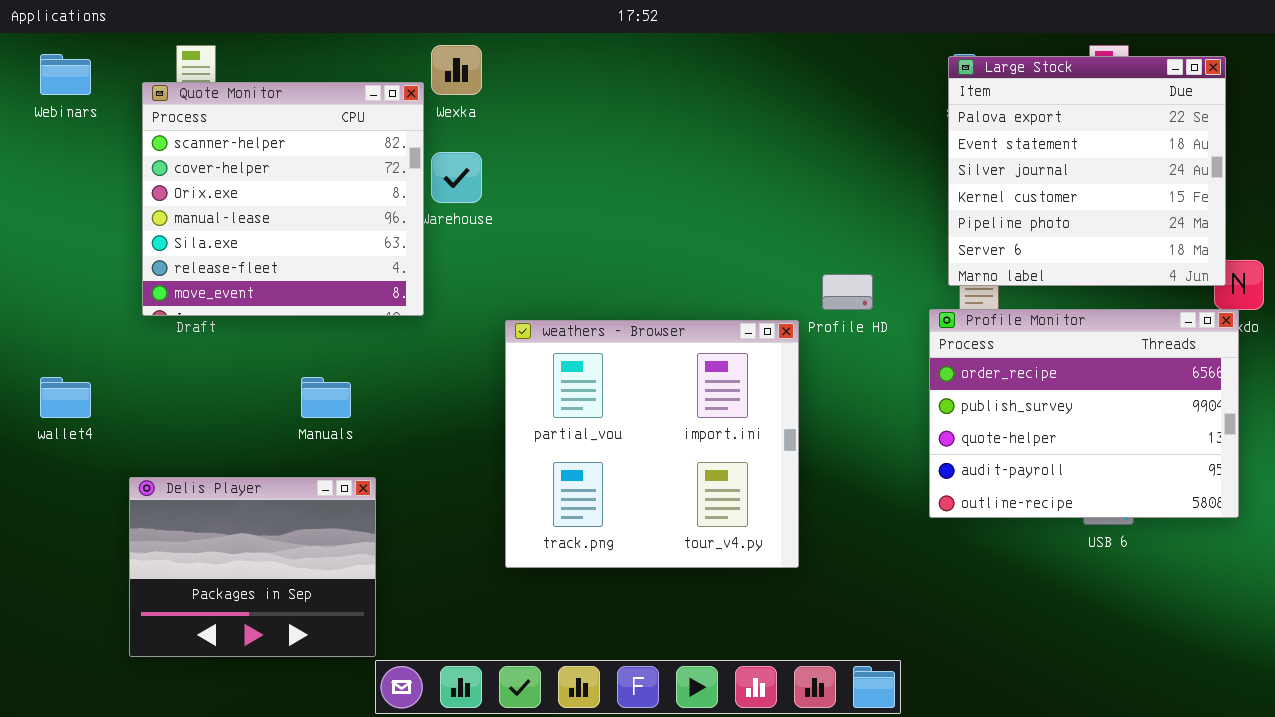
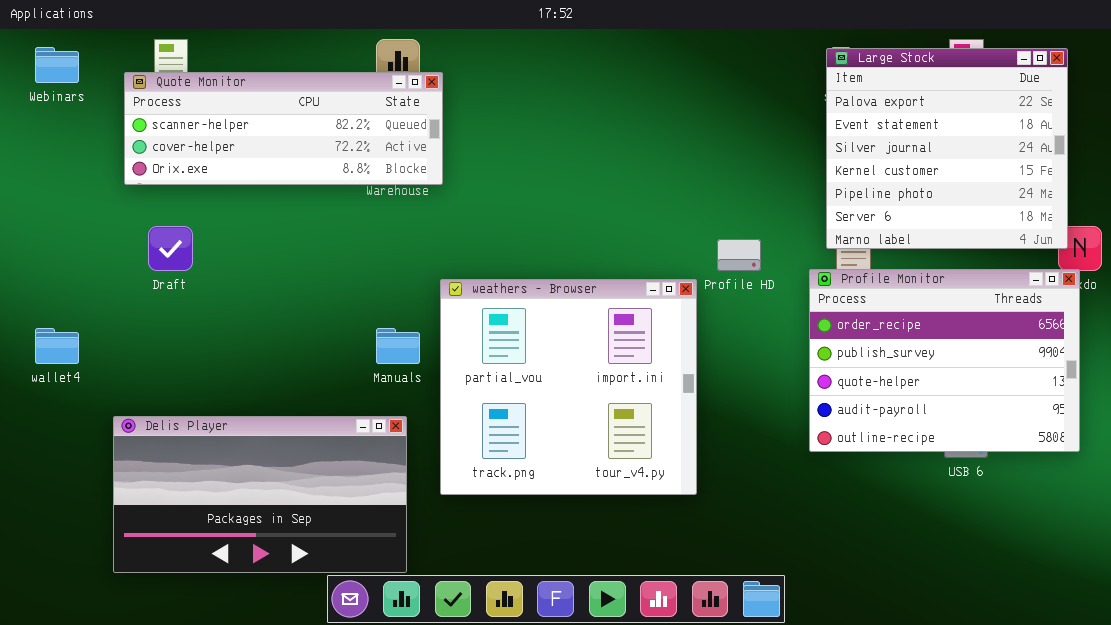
Quote Monitor: [142,82,424,316] -> [124,72,443,185], resized
Manuals: [301,377,351,418] -> [376,328,420,364], moved
Delis Player: [129,477,376,657] -> [113,416,407,573], resized

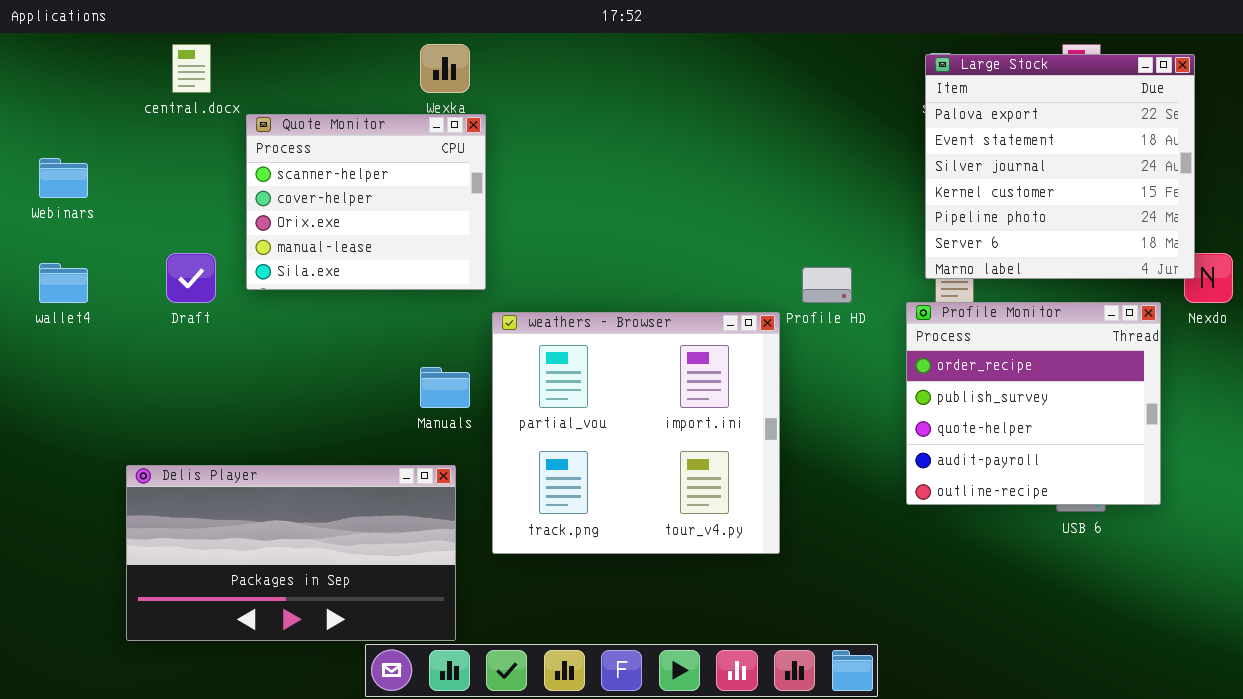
Webinars: [35,47,79,83] -> [39,158,88,198], moved
Quote Monitor: [124,72,443,185] -> [246,114,486,290], moved, resized
Profile Monitor: [809,269,1080,452] -> [906,302,1161,505], resized
wallet4: [35,328,79,364] -> [39,263,88,303], moved

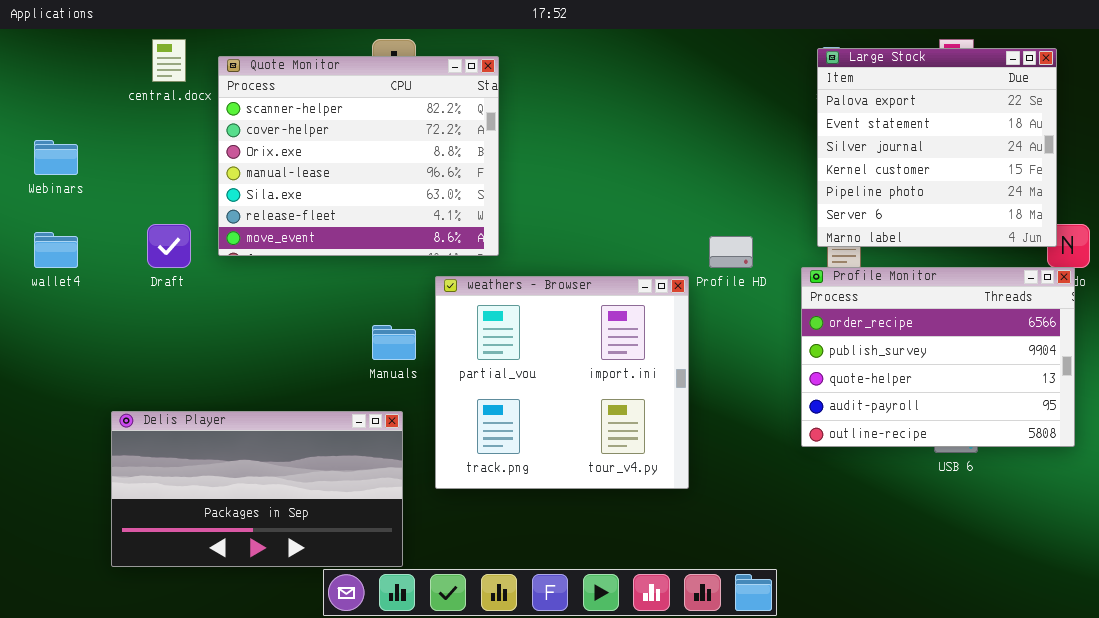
Quote Monitor: [246,114,486,290] -> [218,56,499,256], resized
Profile Monitor: [906,302,1161,505] -> [801,267,1075,447], resized

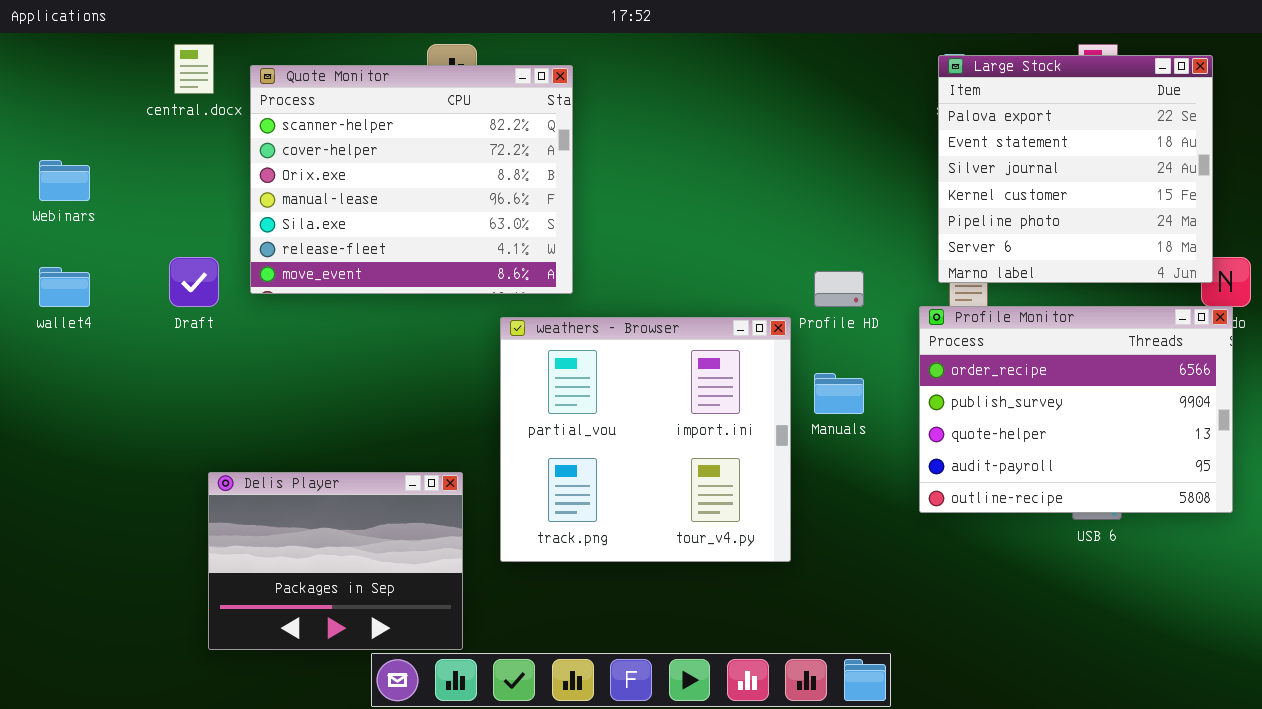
Manuals: [372,325,416,360] -> [814,373,864,414], moved
Delis Player: [111,411,403,567] -> [208,472,463,650], resized

